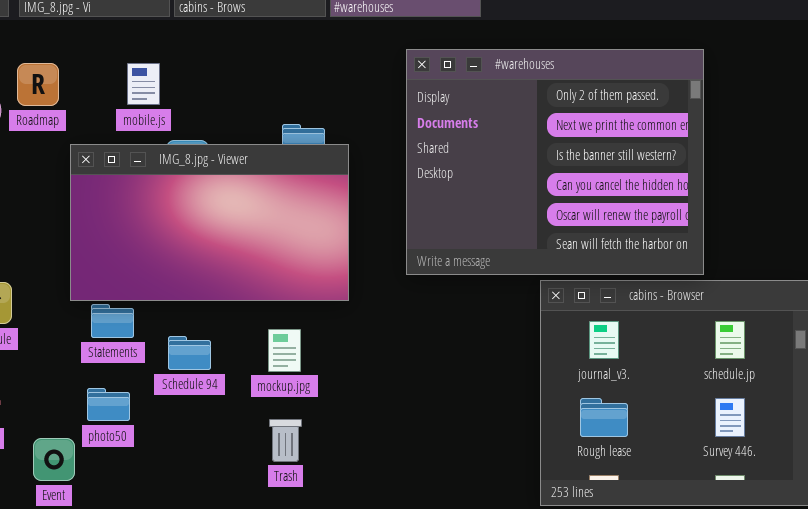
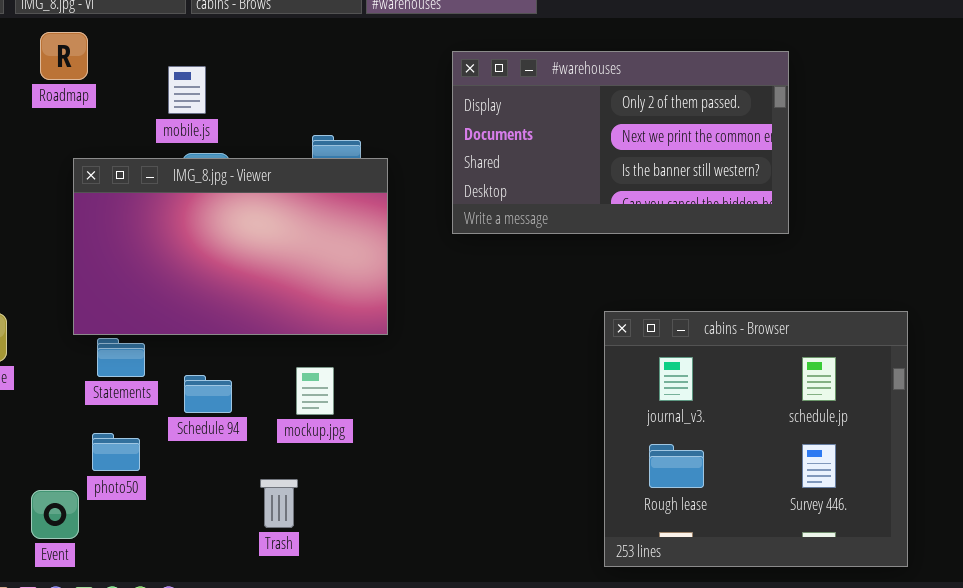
#warehouses: [406,49,704,275] -> [452,51,789,234], resized
mobile.js: [127,63,160,105] -> [168,66,206,114], moved
Roadmap: [17,63,59,106] -> [40,32,88,80], moved
Trash: [269,419,302,462] -> [260,479,298,528], moved

